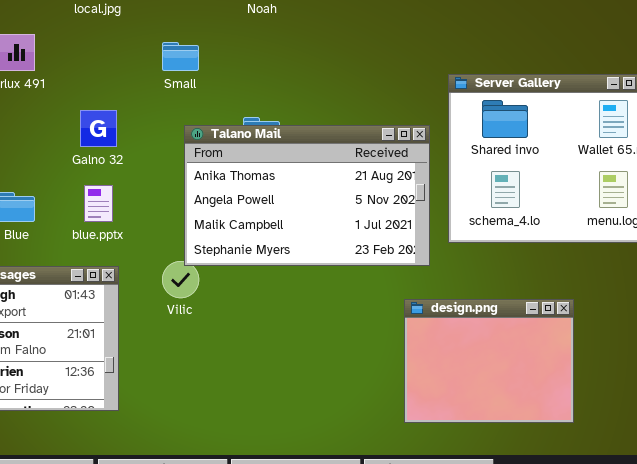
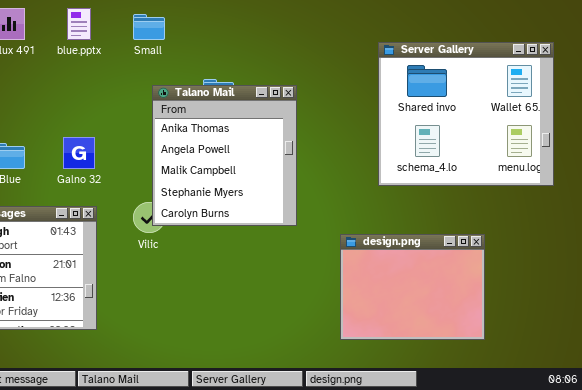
Galno 32: [80,110,117,147] -> [63,137,95,169], moved
Talano Mail: [184,125,430,266] -> [152,85,297,226], resized
blue.pptx: [84,185,113,222] -> [67,8,91,40], moved

